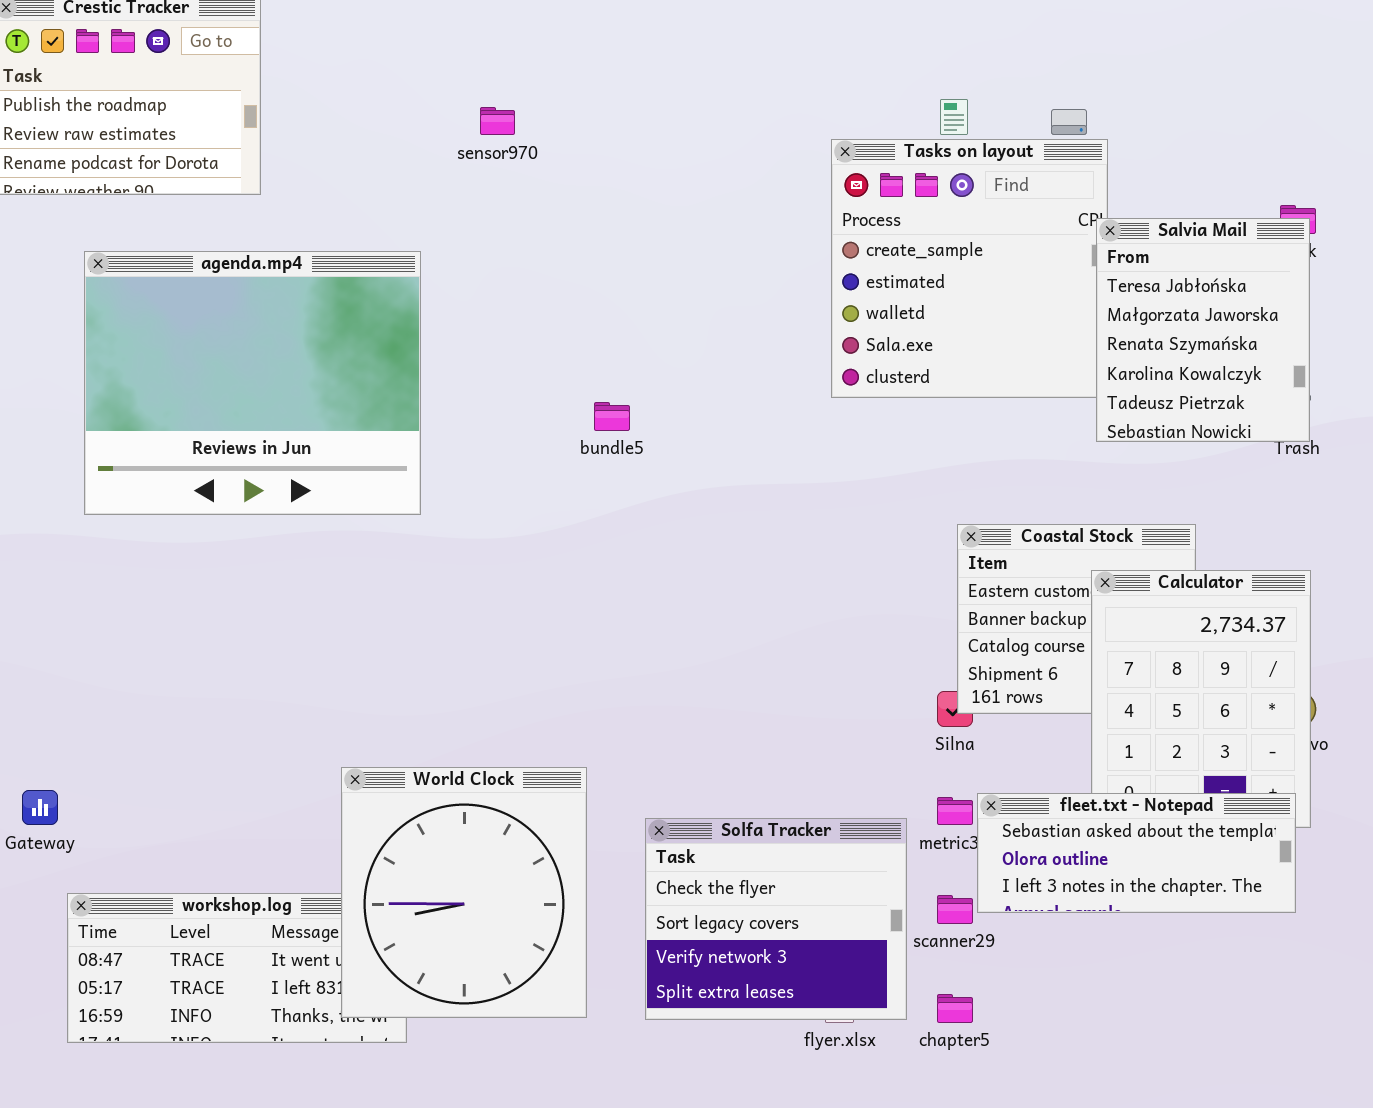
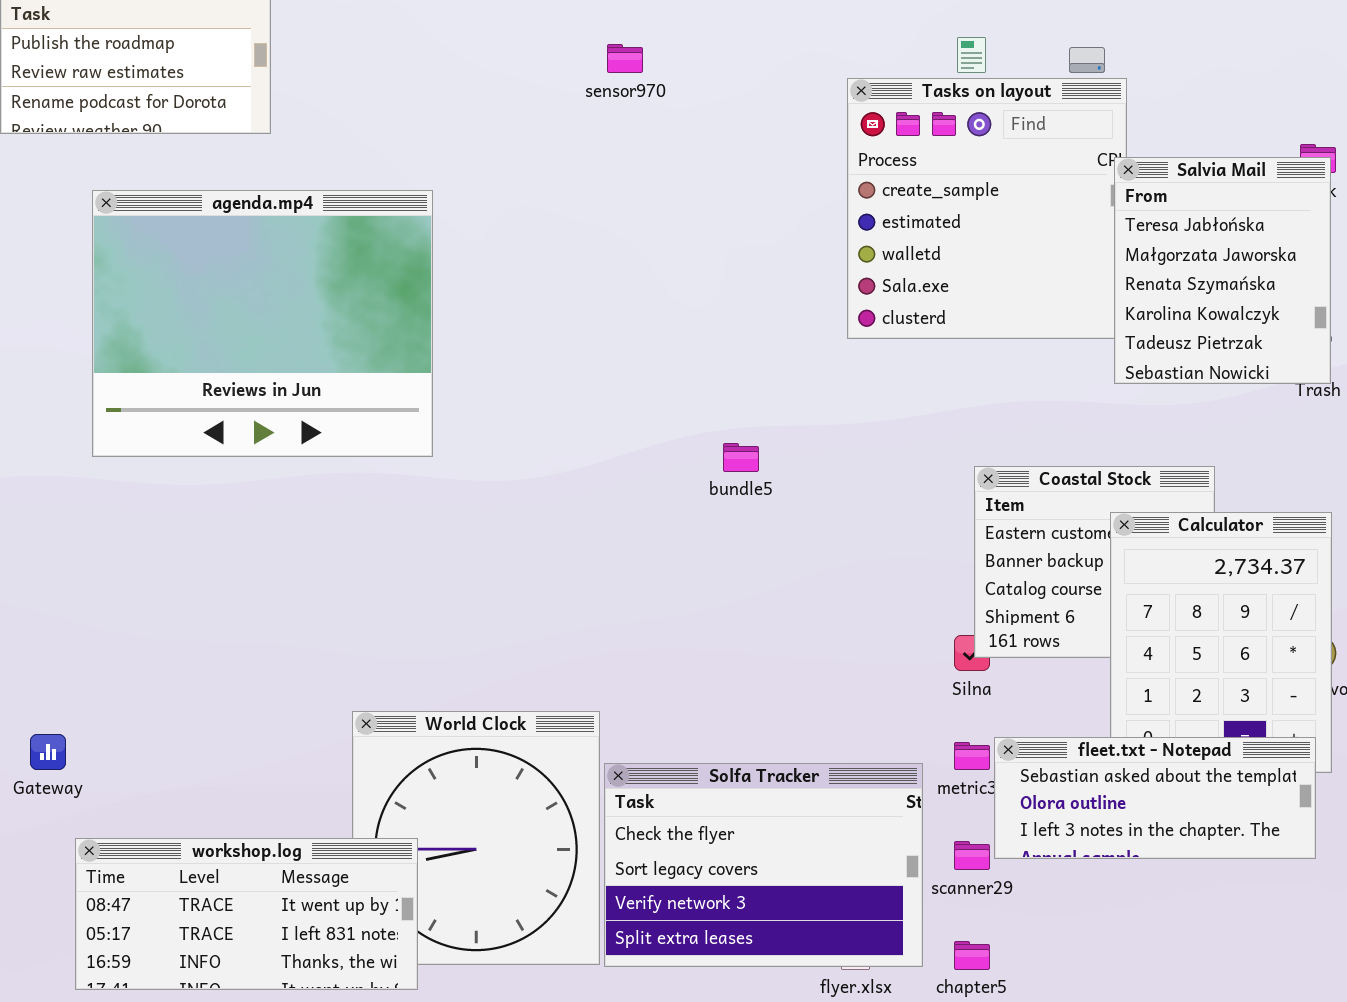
sensor970: [480,107,515,135] -> [607,44,643,73], moved
bundle5: [594,402,630,431] -> [723,443,759,472], moved
Solfa Tracker: [645,818,907,1020] -> [604,763,923,967], resized
workshop.log: [67,893,407,1043] -> [75,838,418,990], raised

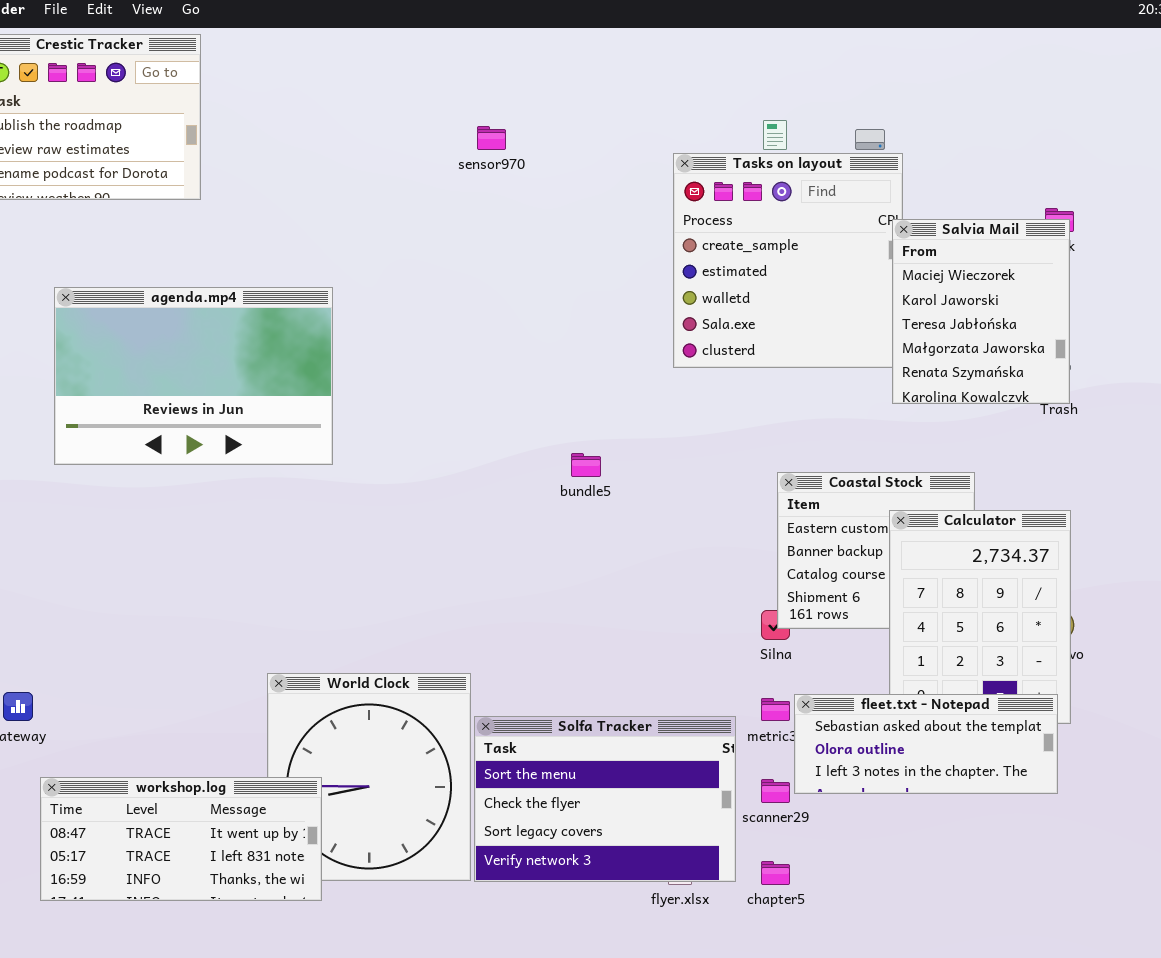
Salvia Mail: [1114,157,1331,384] -> [892,219,1070,404], scrolled up 2 rows
agenda.mp4: [92,190,433,457] -> [54,287,333,465], resized
Solfa Tracker: [604,763,923,967] -> [474,716,736,882], scrolled up 1 row

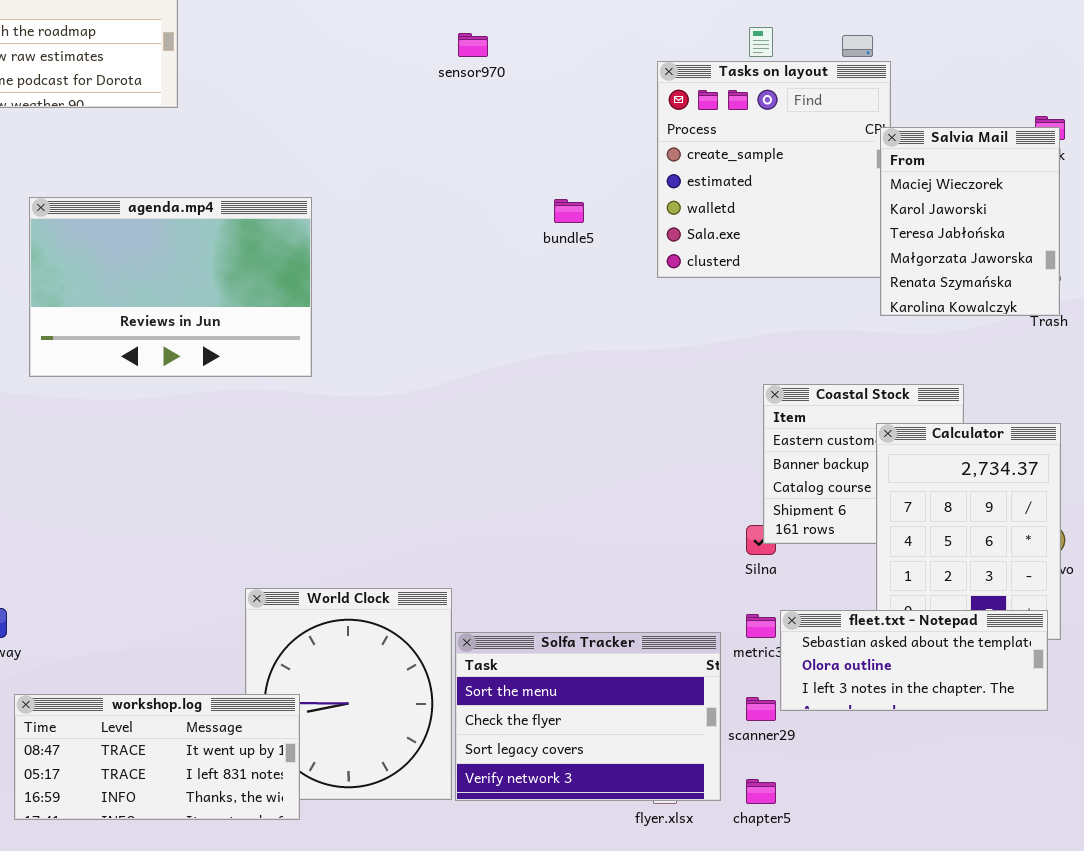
bundle5: [571,453,601,477] -> [554,199,584,223], moved

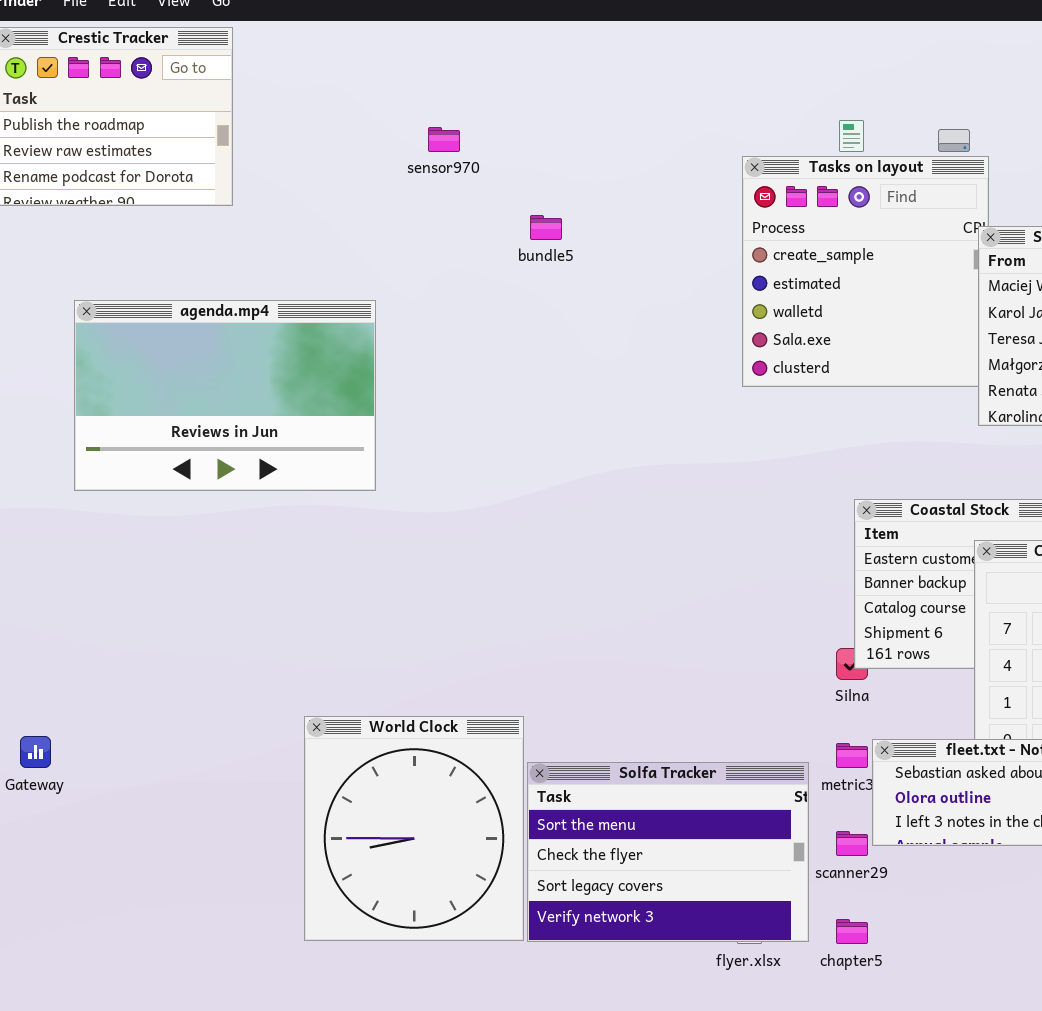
sensor970: [458,33,488,57] -> [428,127,460,152], moved
bundle5: [554,199,584,223] -> [530,215,562,240], moved
workshop.log: [14,694,300,820] -> none, closed

